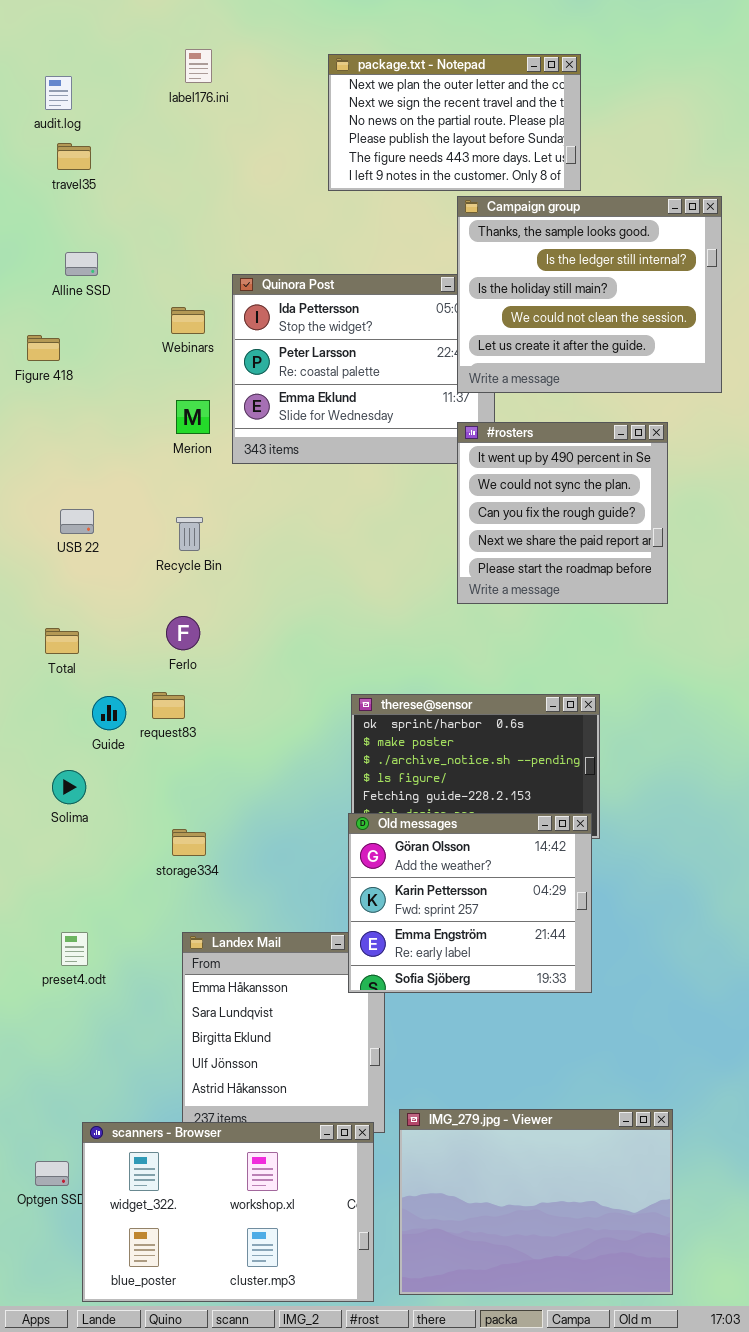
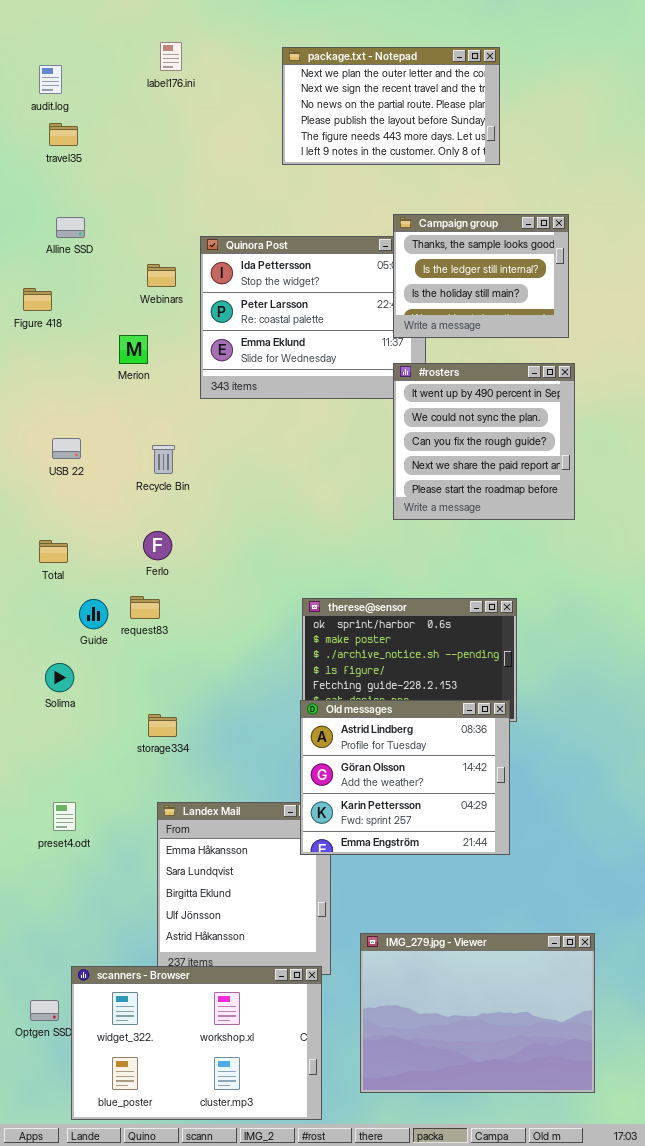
Campaign group: [457,196,722,393] -> [393,214,569,338], resized
Merion: [176,400,210,434] -> [119,335,148,364], moved
Old messages: [348,813,592,993] -> [300,700,510,855], scrolled up 1 row
IMG_279.jpg - Viewer: [399,1109,673,1295] -> [360,933,595,1093], moved

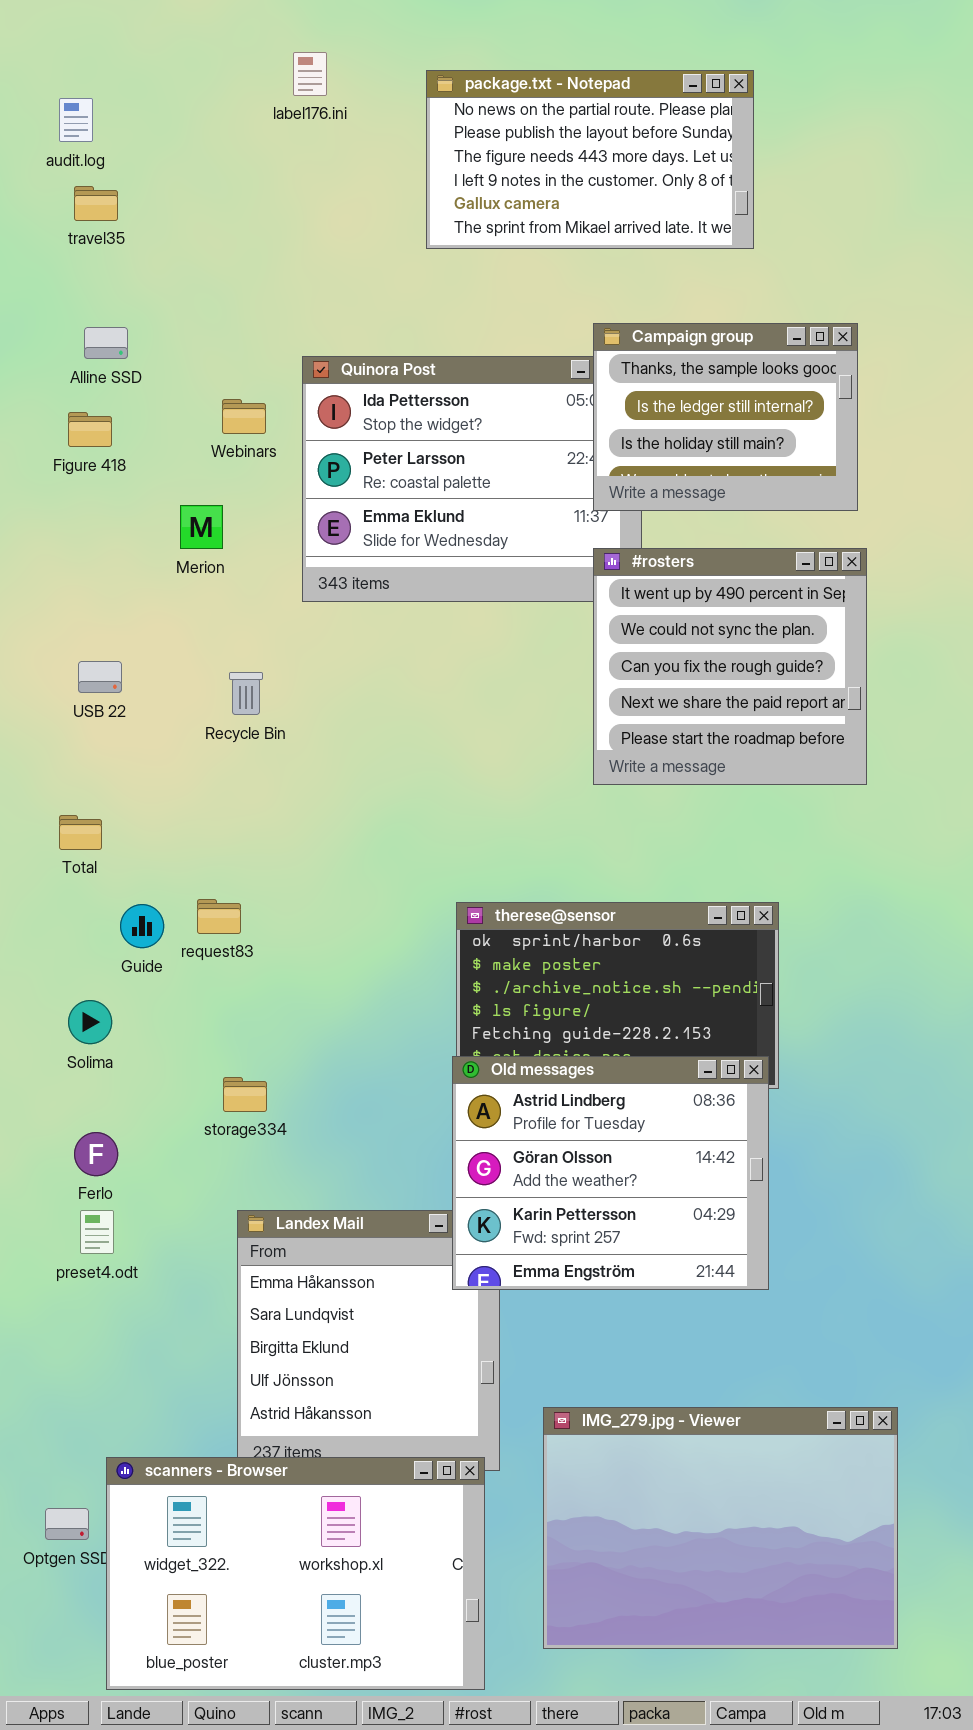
label176.ini: [160,42,182,71] -> [293,52,327,96], moved
package.txt - Notepad: [282,47,500,165] -> [426,70,754,249], scrolled down 2 rows
Figure 418: [23,288,52,311] -> [68,412,112,447], moved
Ferlo: [143,531,172,560] -> [74,1132,118,1176], moved

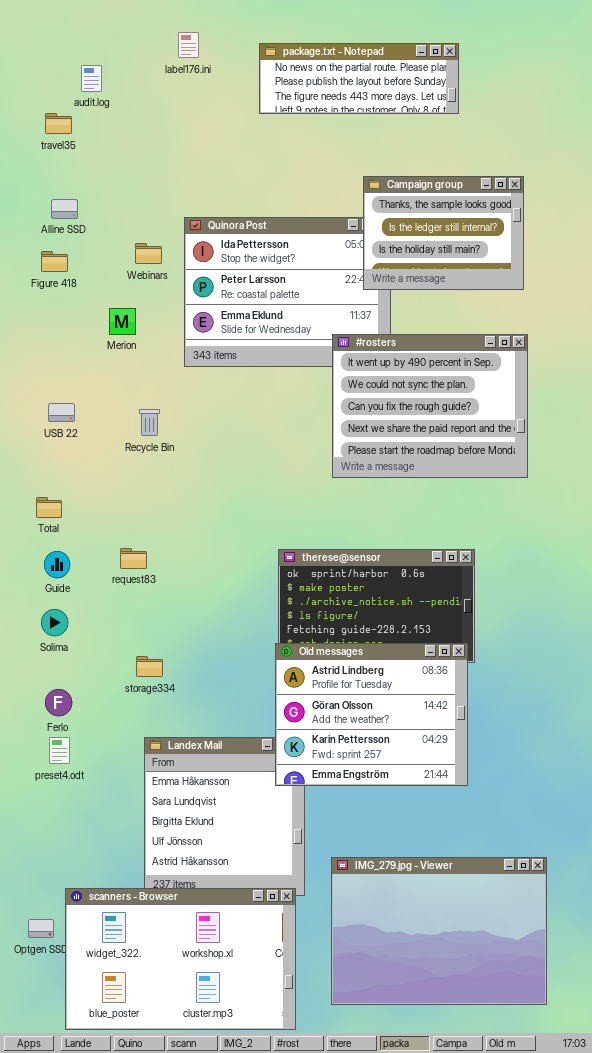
package.txt - Notepad: [426,70,754,249] -> [259,43,459,114], resized
audit.log: [59,98,93,142] -> [81,65,102,92], moved
Campaign group: [593,323,858,511] -> [363,176,524,290], moved
#rosters: [593,548,867,785] -> [332,334,528,478], resized
Guide: [120,904,164,948] -> [44,551,70,578], moved

